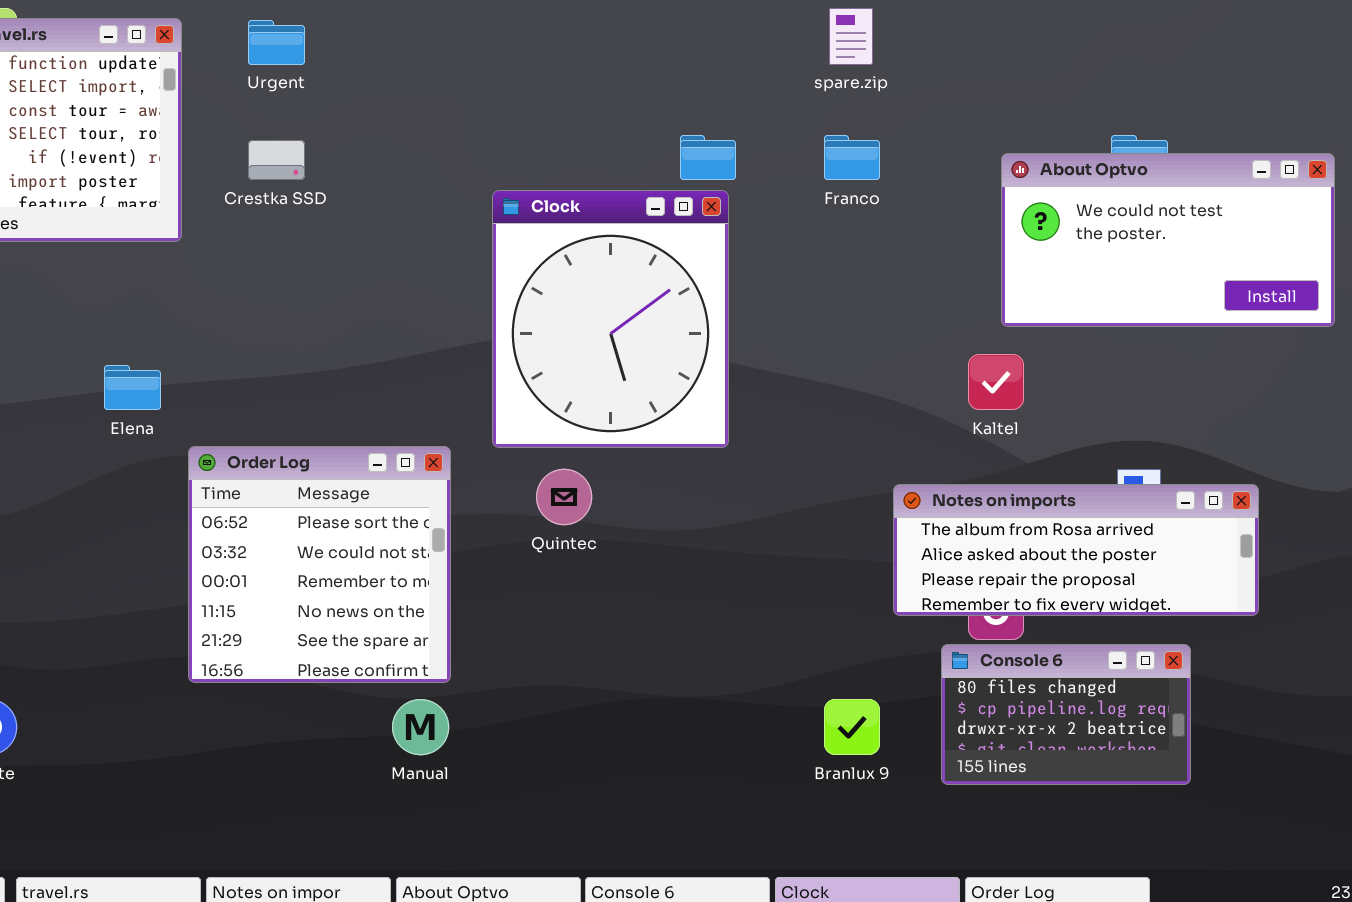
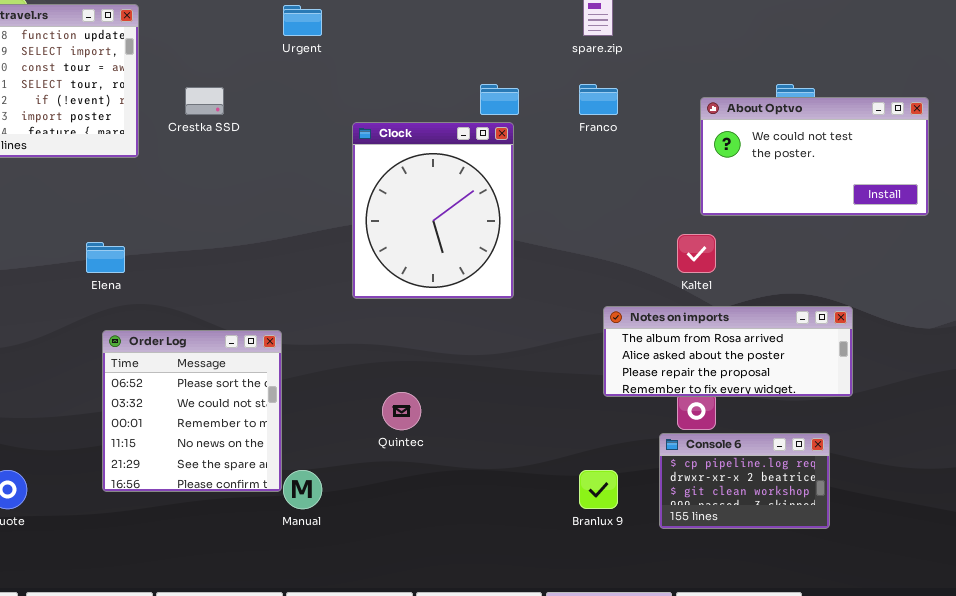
Urgent: [248,20,305,65] -> [283,5,322,36], moved
Order Log: [188,446,451,683] -> [102,330,282,492], moved
Quintec: [536,469,592,525] -> [382,392,421,430], moved
Notes on imports: [893,484,1259,616] -> [603,306,853,397], moved
Console 6: [941,644,1191,785] -> [659,433,830,529], scrolled down 1 row

